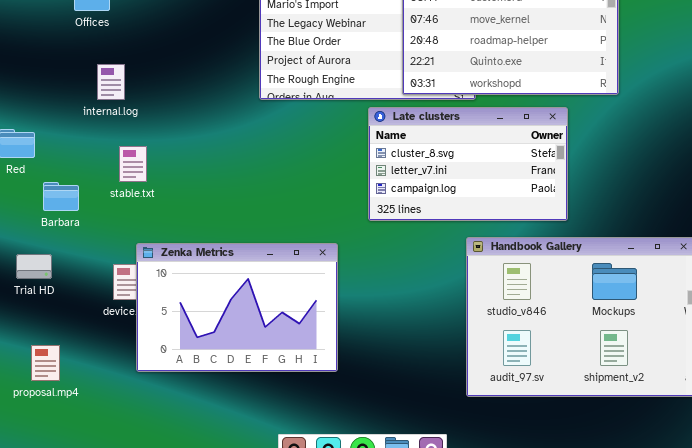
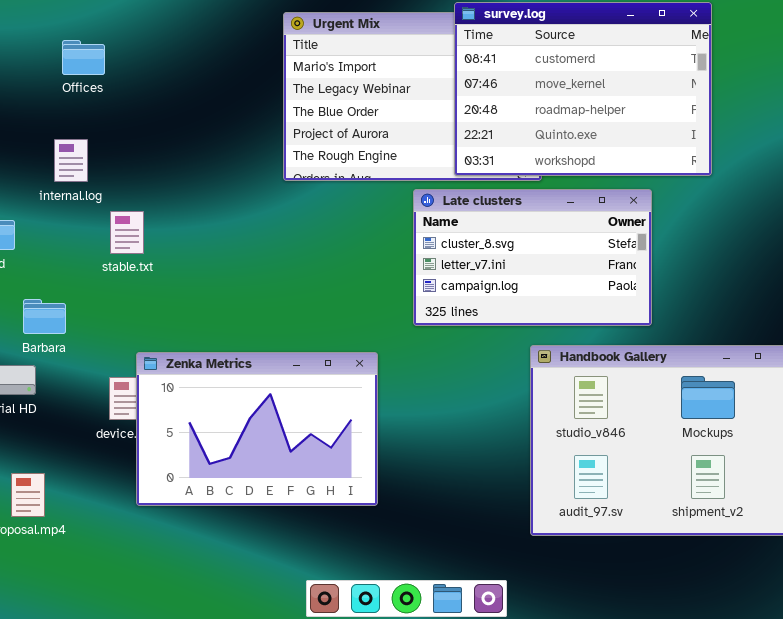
internal.log: [97,64,125,100] -> [54,139,88,182], moved
stable.txt: [119,146,147,182] -> [110,211,144,254], moved
Barbara: [43,182,79,211] -> [23,299,66,334], moved

